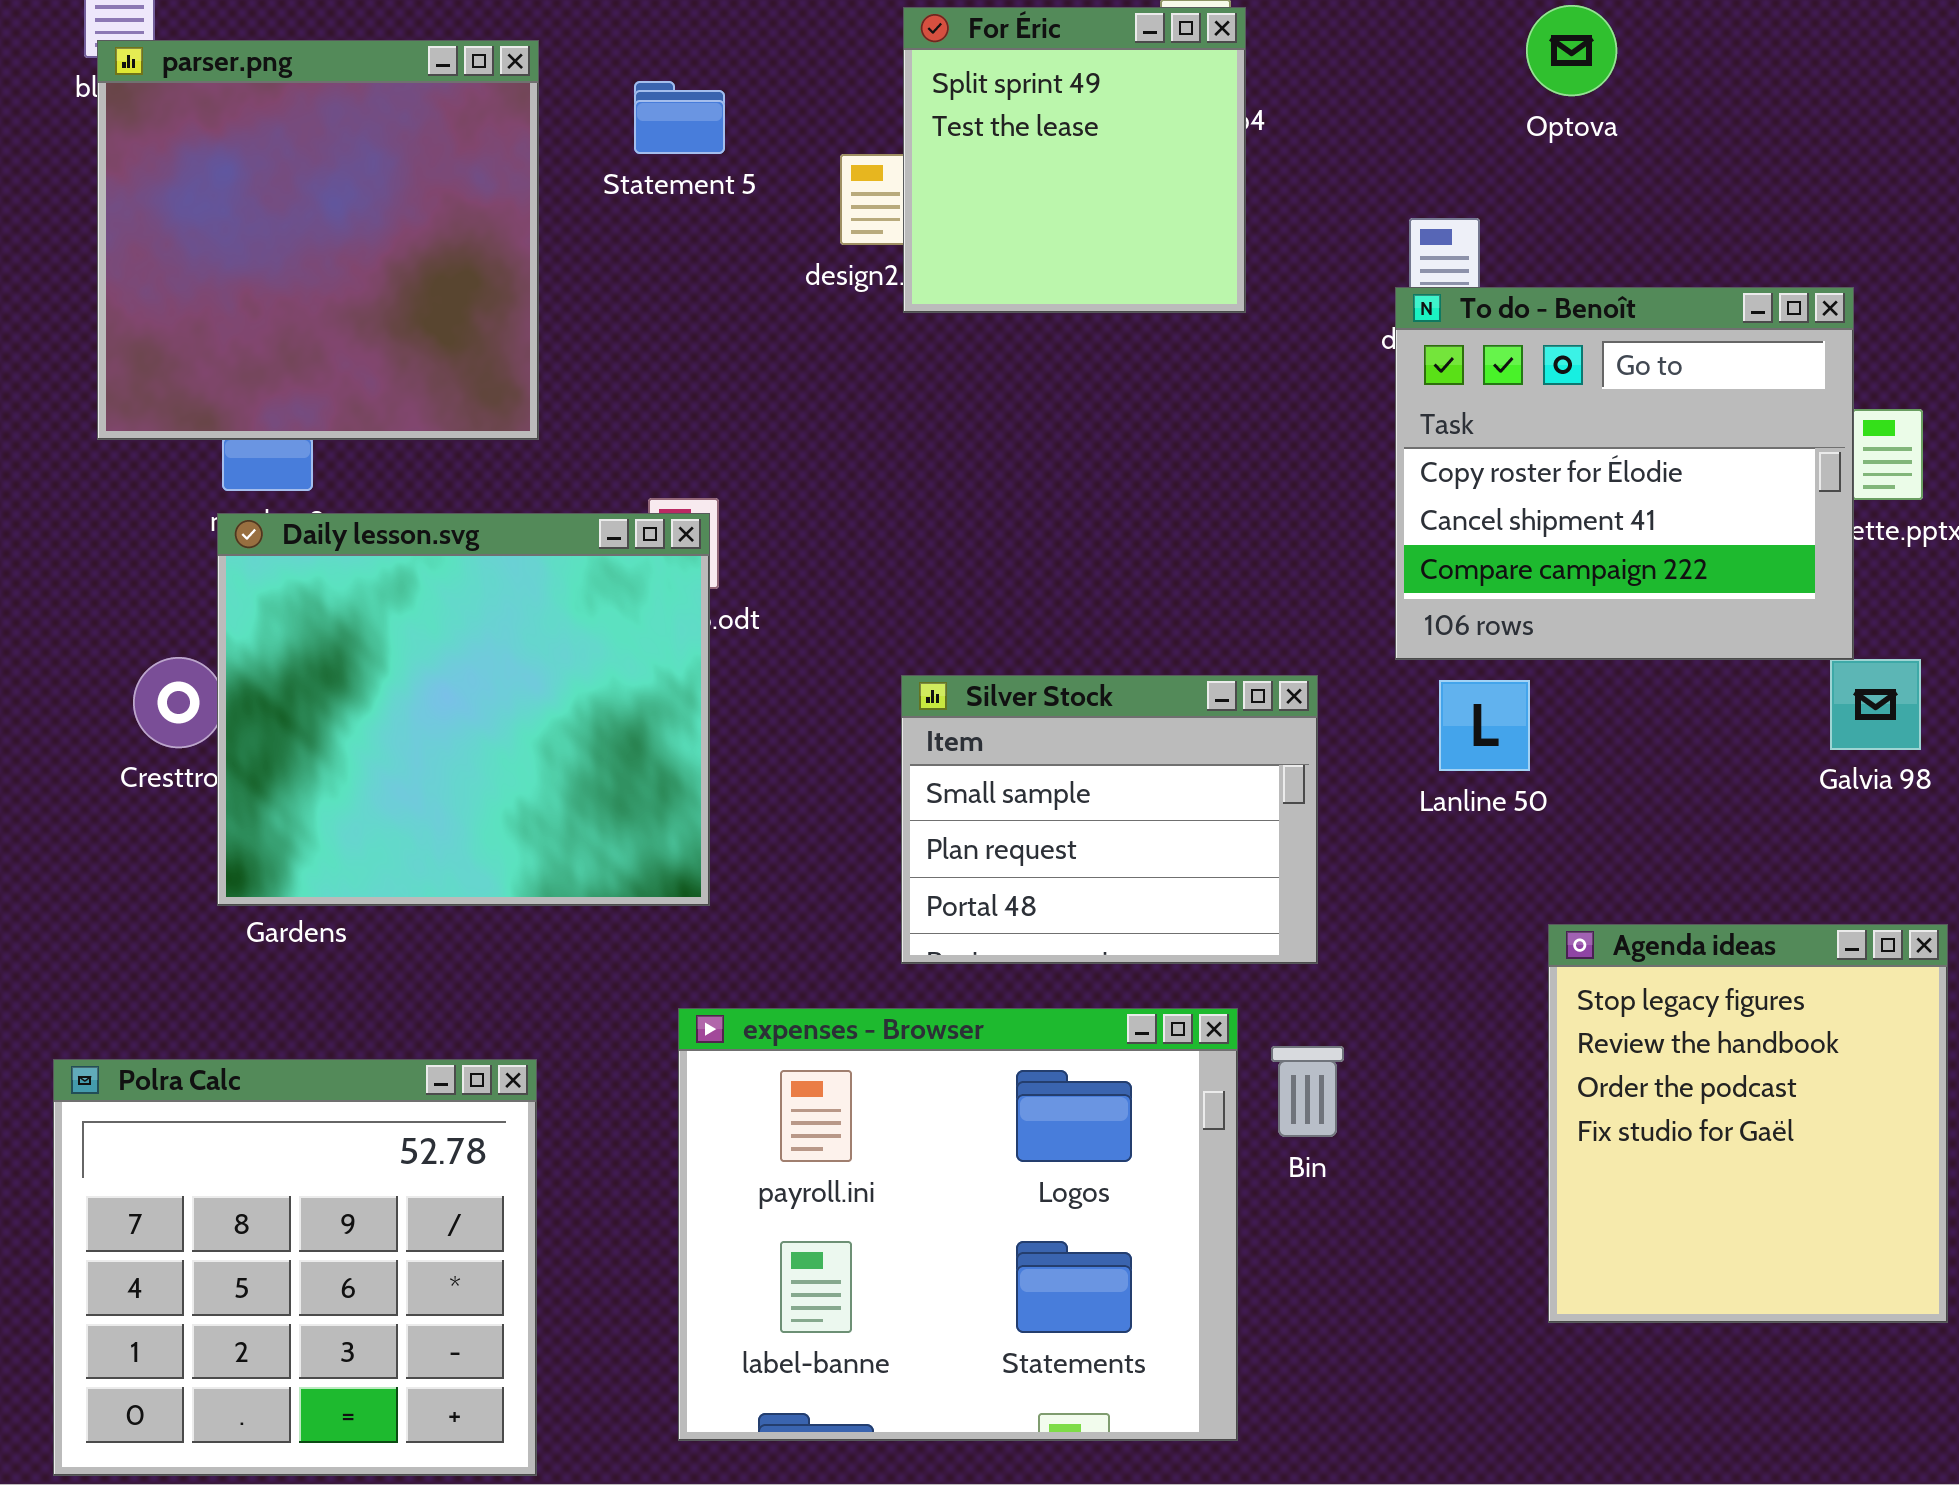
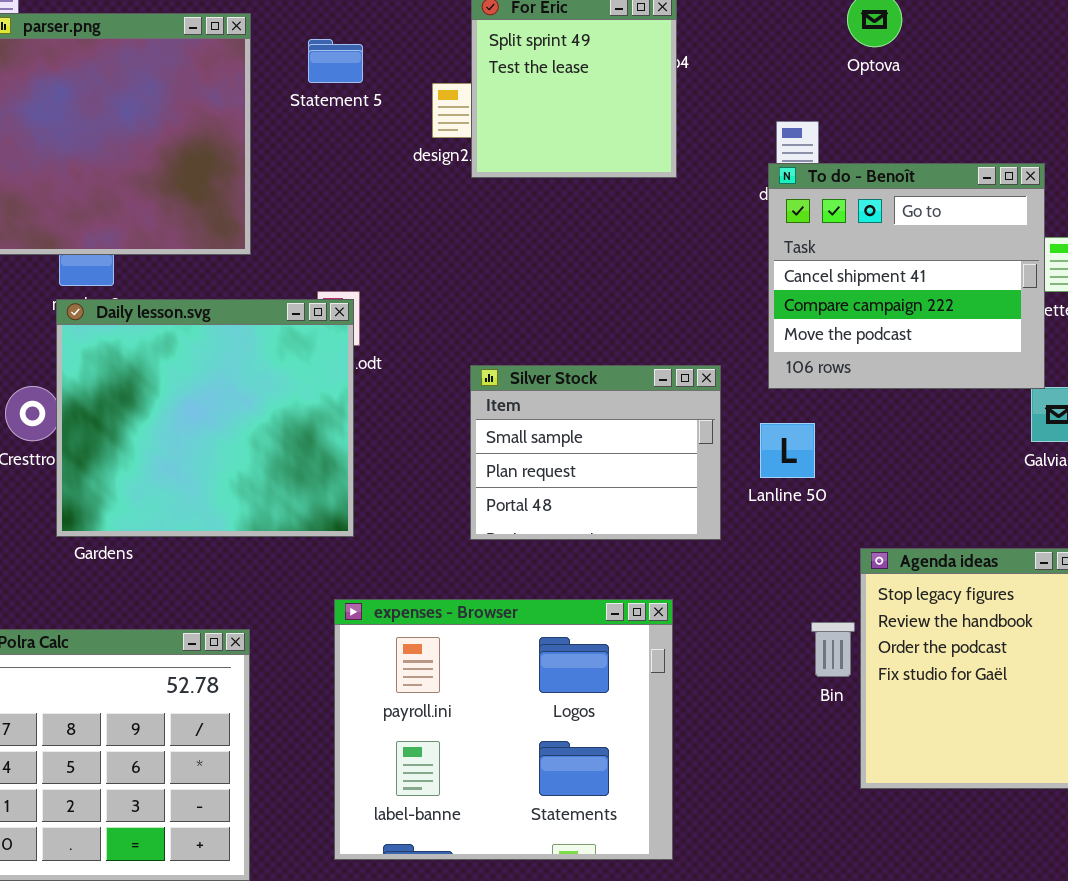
To do - Benoît: [1395,287,1854,660] -> [768,163,1045,389], scrolled down 1 row
Silver Stock: [901,675,1318,964] -> [470,365,721,540], moved
Lanline 50: [1439,680,1530,771] -> [760,423,815,478], moved
Bin: [1271,1046,1344,1137] -> [811,622,855,677], moved

